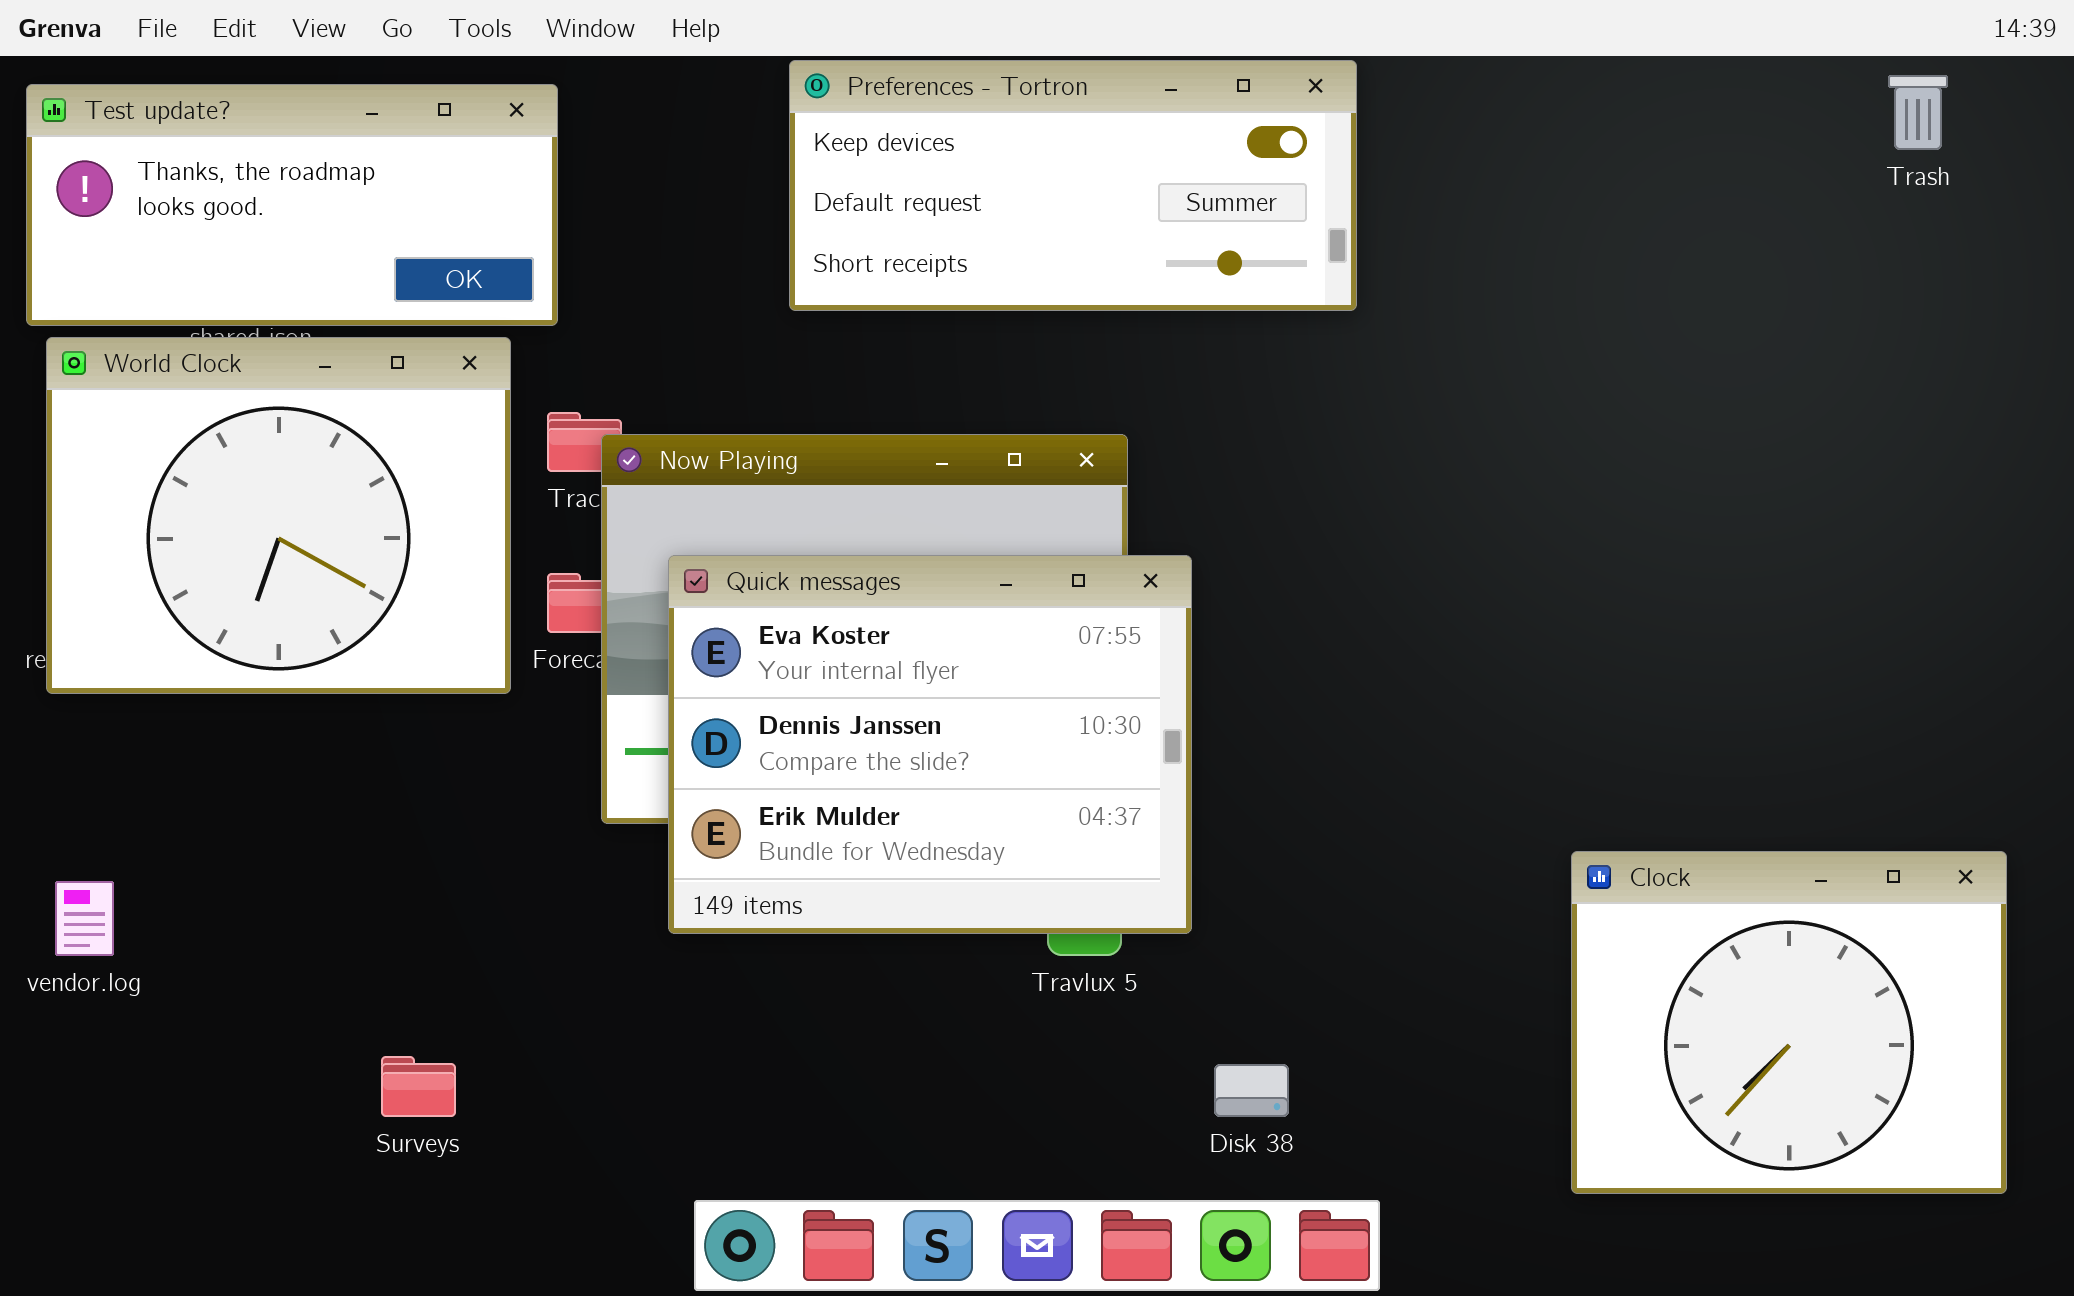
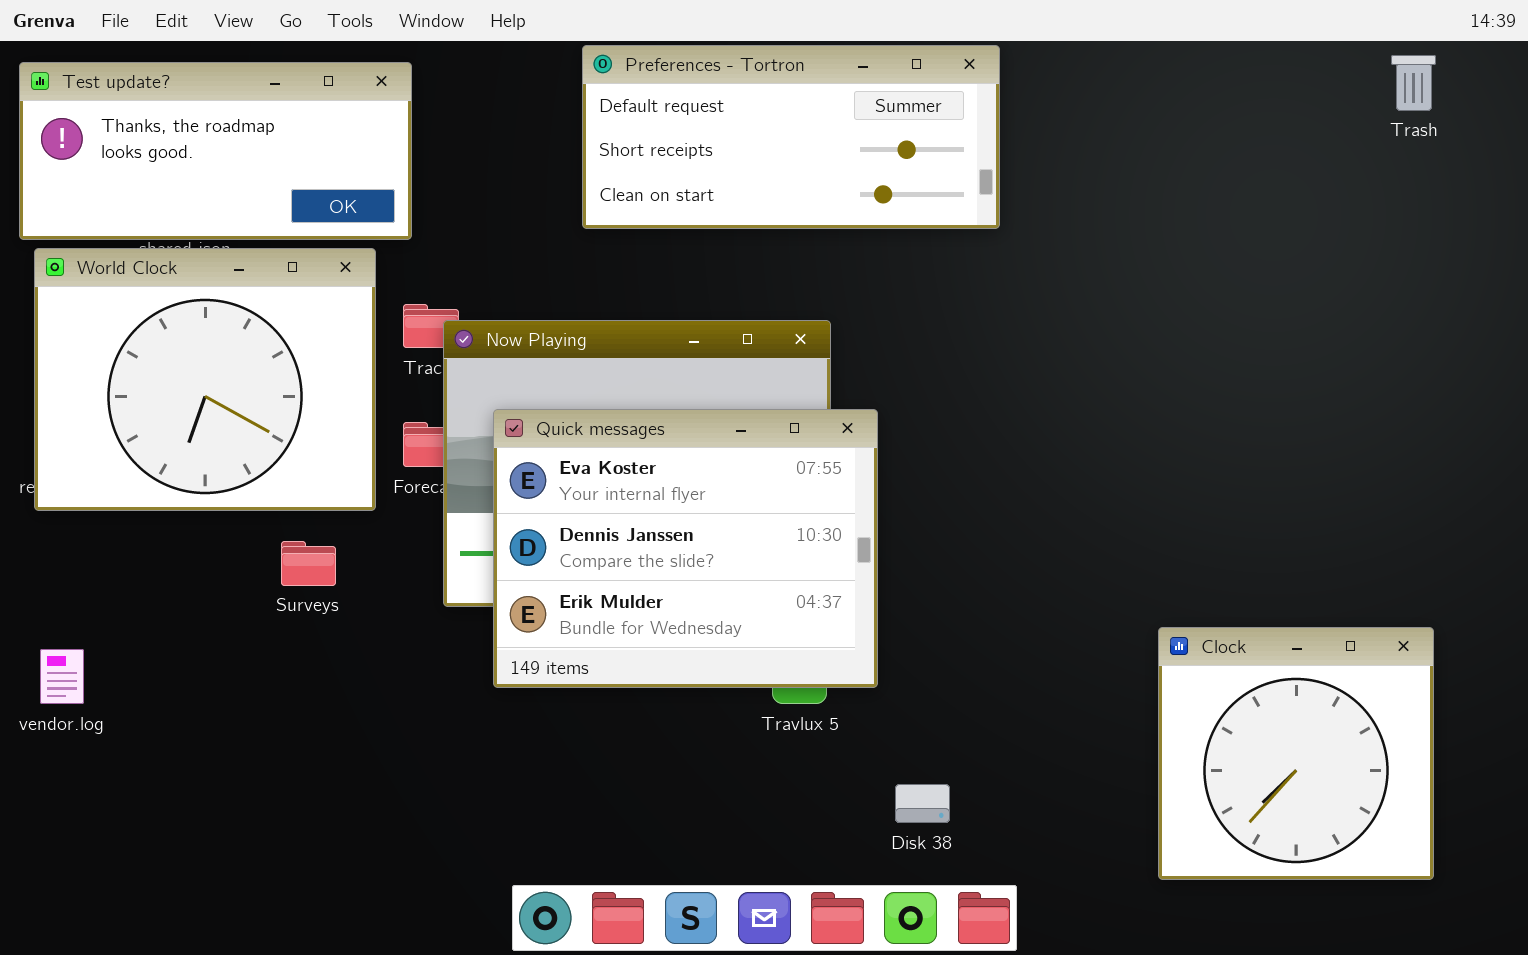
Preferences - Tortron: [789,60,1357,311] -> [582,45,1000,229], scrolled down 1 row
Clock: [1571,851,2007,1194] -> [1158,627,1434,880], resized
Surveys: [381,1056,456,1117] -> [281,541,336,586], moved

